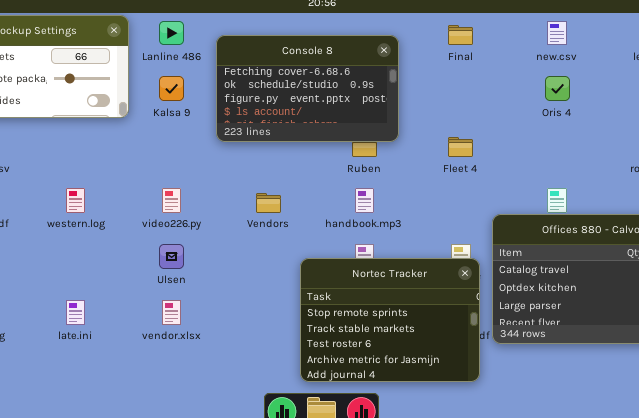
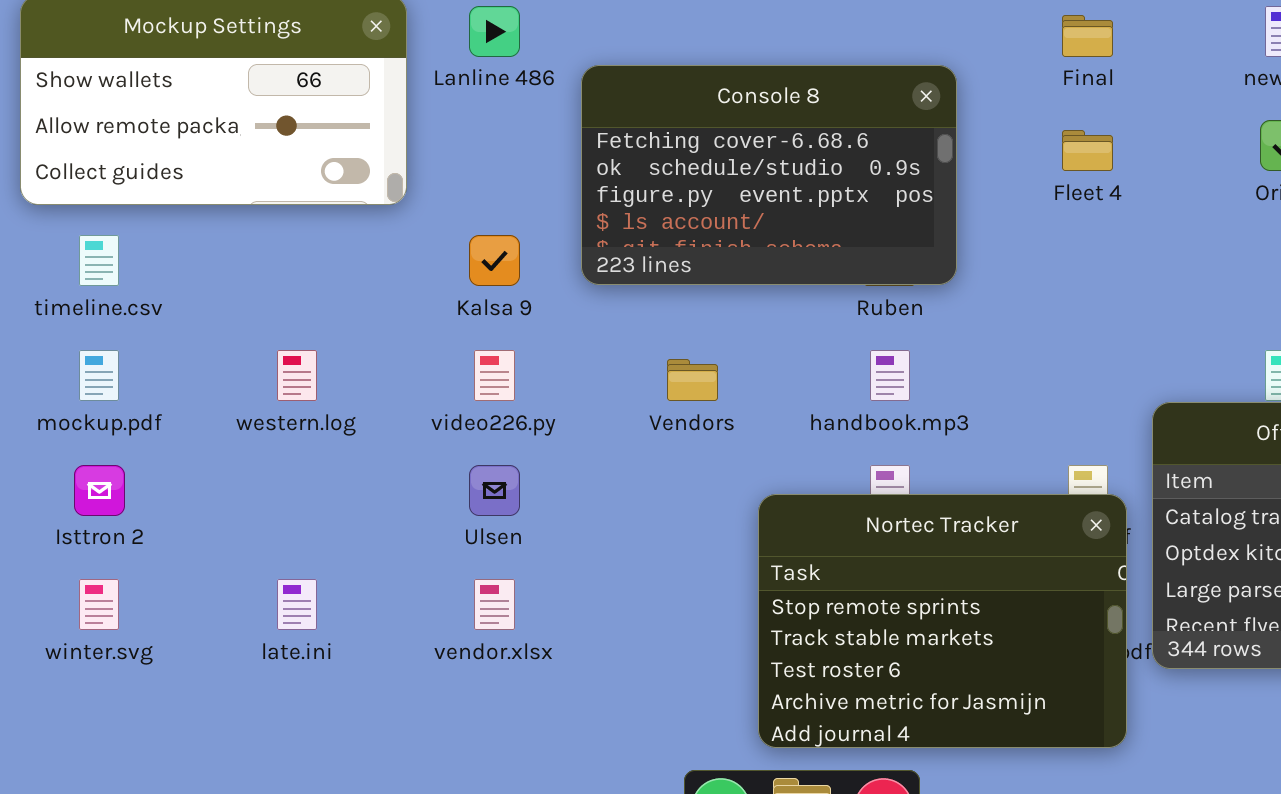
Console 8: [216,35,399,142] -> [581,65,957,285], moved
Kalsa 9: [159,76,184,101] -> [469,235,520,286], moved
Fleet 4: [448,137,473,157] -> [1062,130,1113,171], moved

